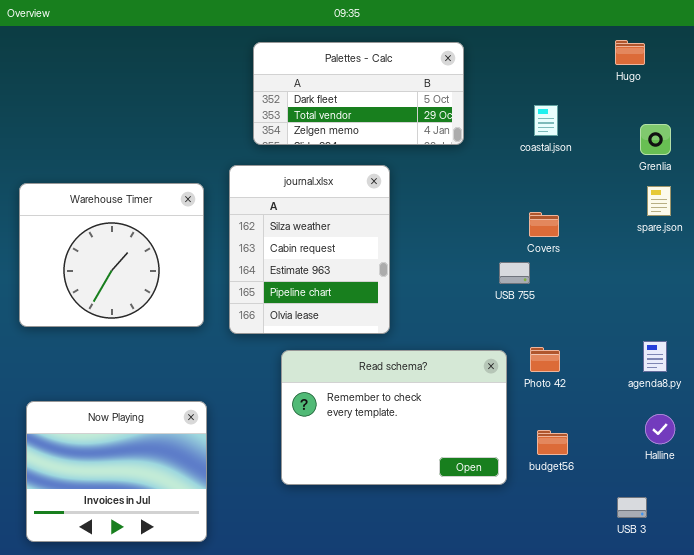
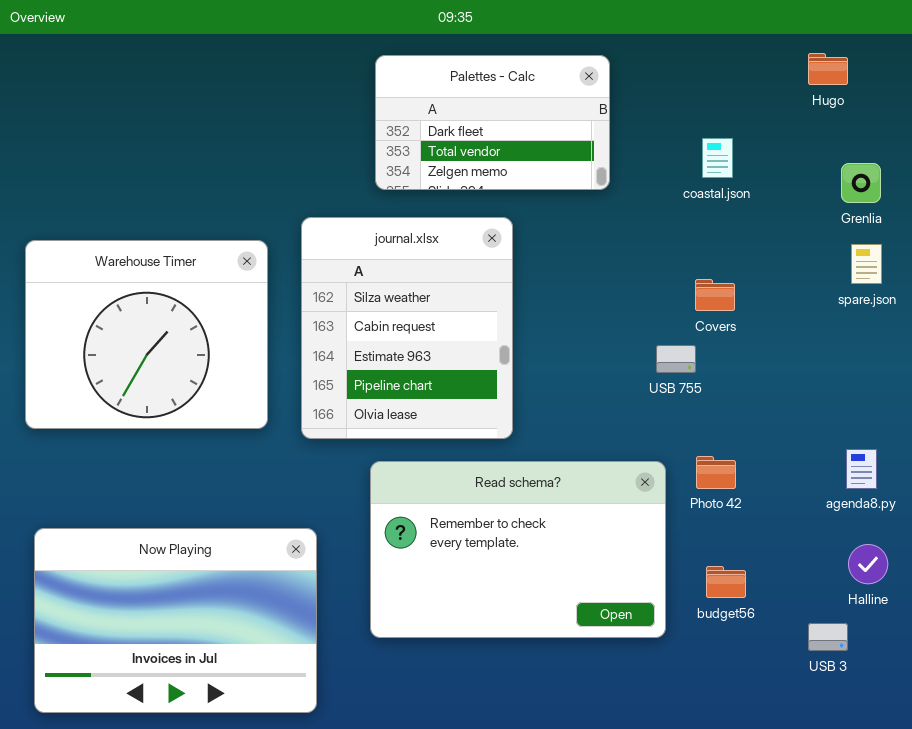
Palettes - Calc: [253,42,464,145] -> [375,55,610,190], resized
Now Playing: [26,401,207,542] -> [34,528,317,713], resized
USB 3: [617,497,647,518] -> [808,623,848,651], moved

